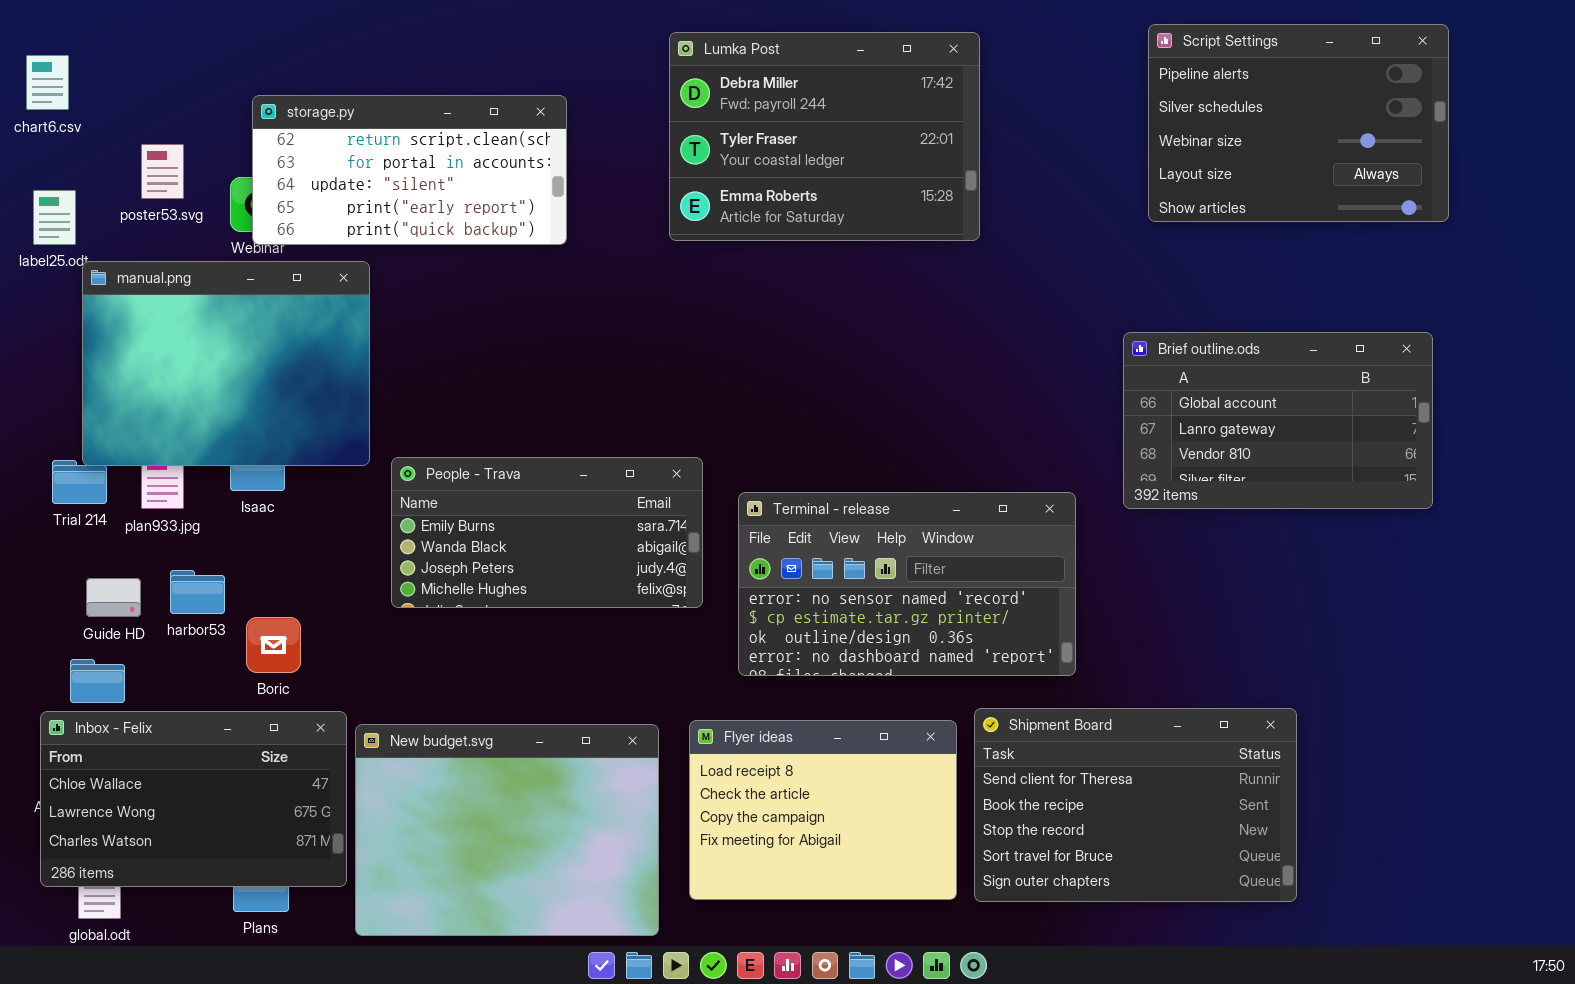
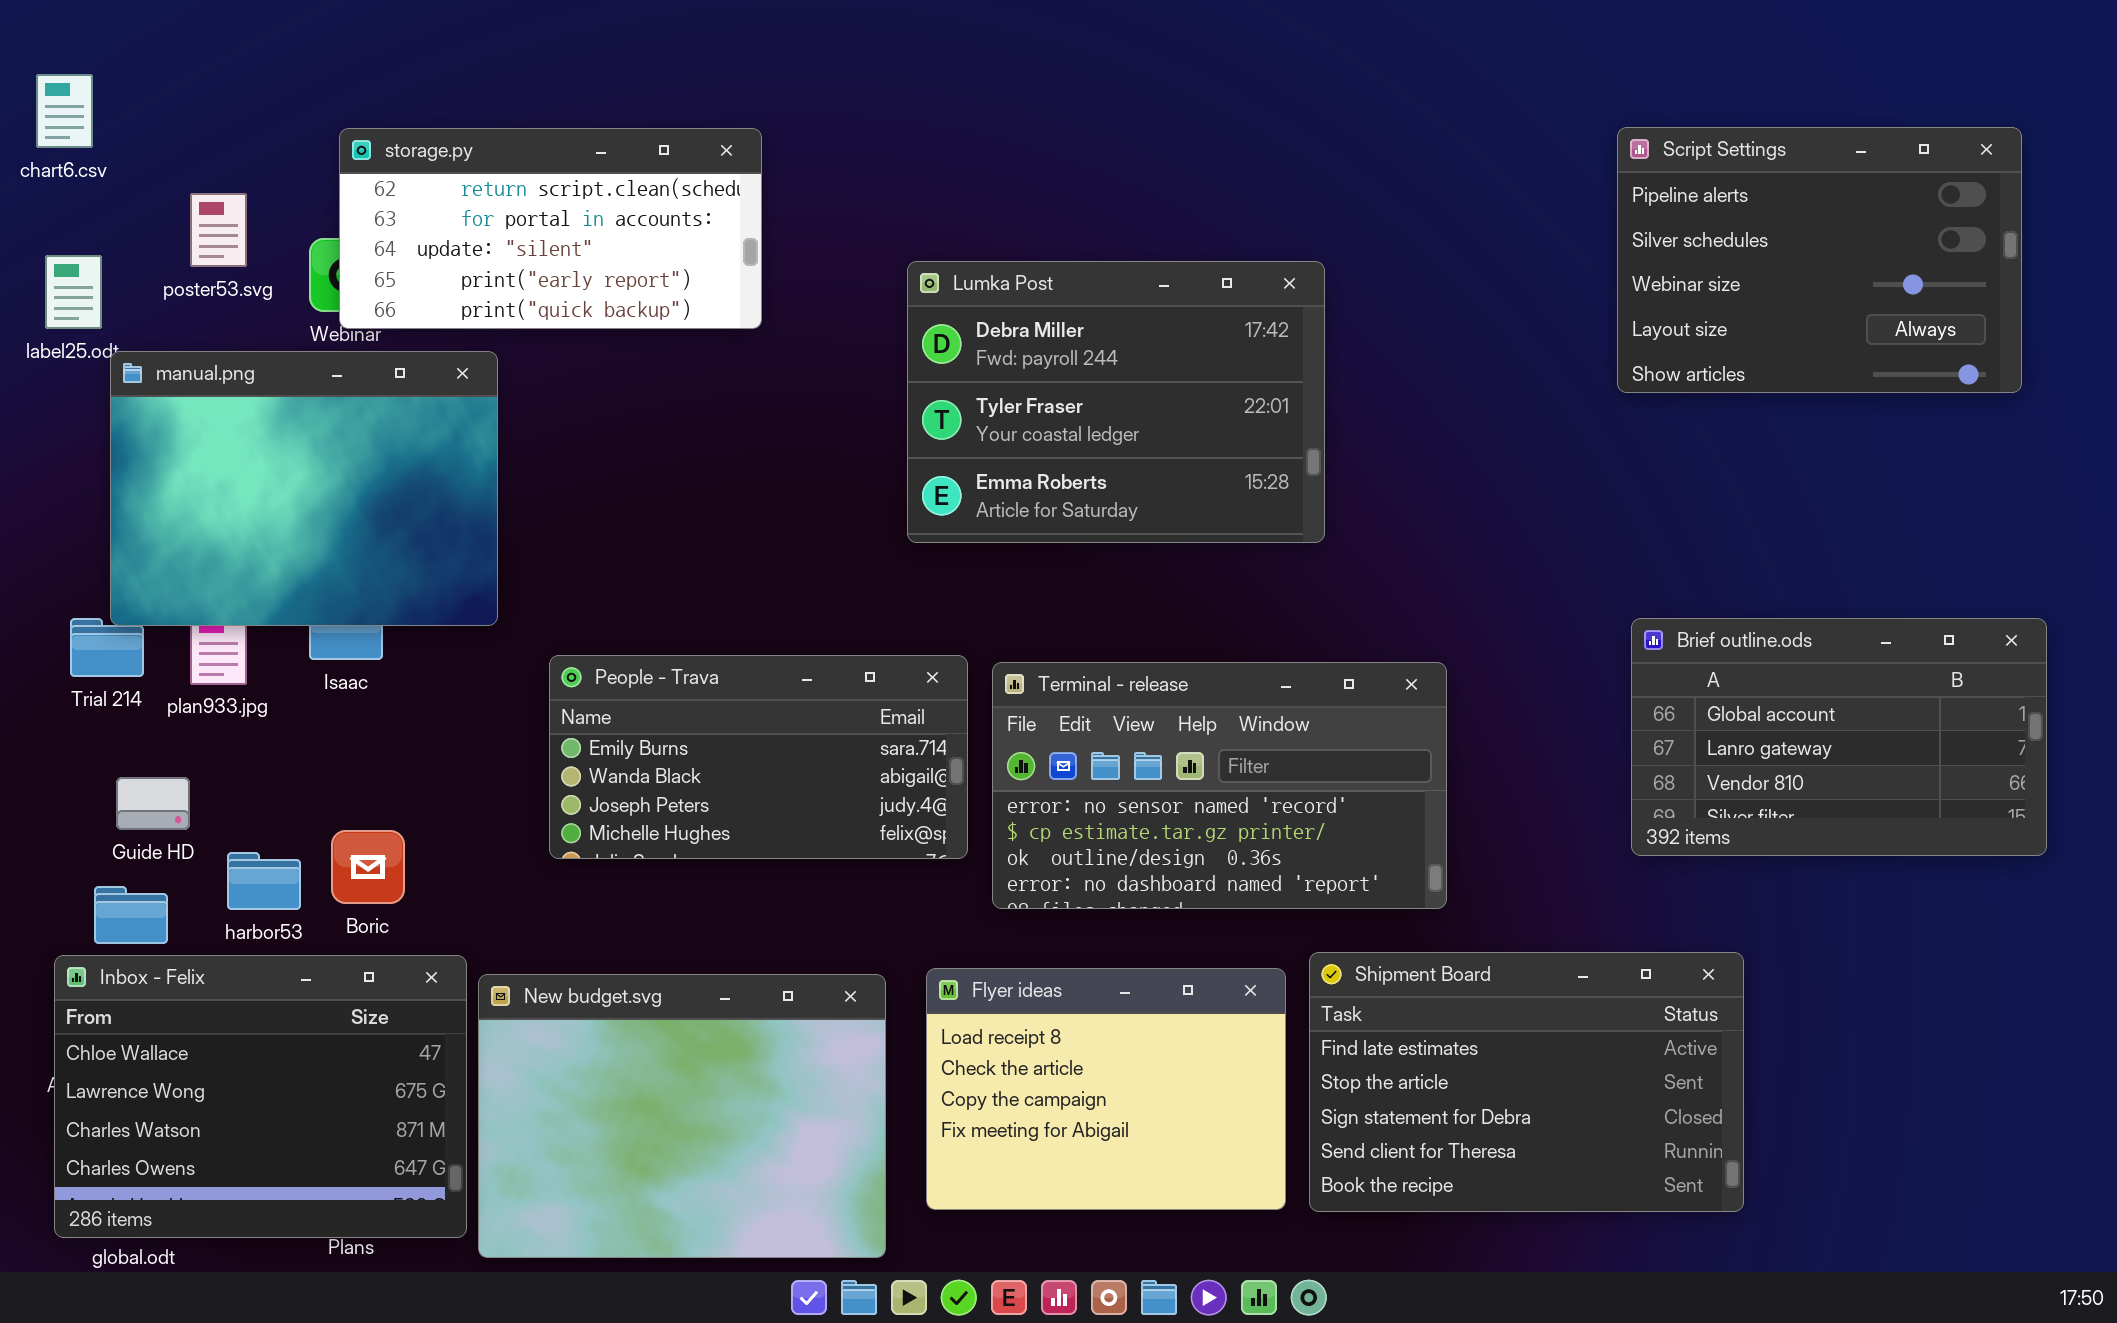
Script Settings: [1148,24,1449,222] -> [1617,127,2022,393], moved
Lumka Post: [669,32,980,241] -> [907,261,1325,543], moved
Brief outline.ods: [1123,332,1433,509] -> [1631,618,2047,856], moved
People - Trava: [391,457,703,608] -> [549,655,968,859], moved
harbor53: [170,570,225,614] -> [227,852,301,910], moved
Shipment Board: [974,708,1297,902] -> [1309,952,1744,1212], scrolled up 3 rows
Inbox - Felix: [40,711,347,887] -> [54,955,467,1238], resized

